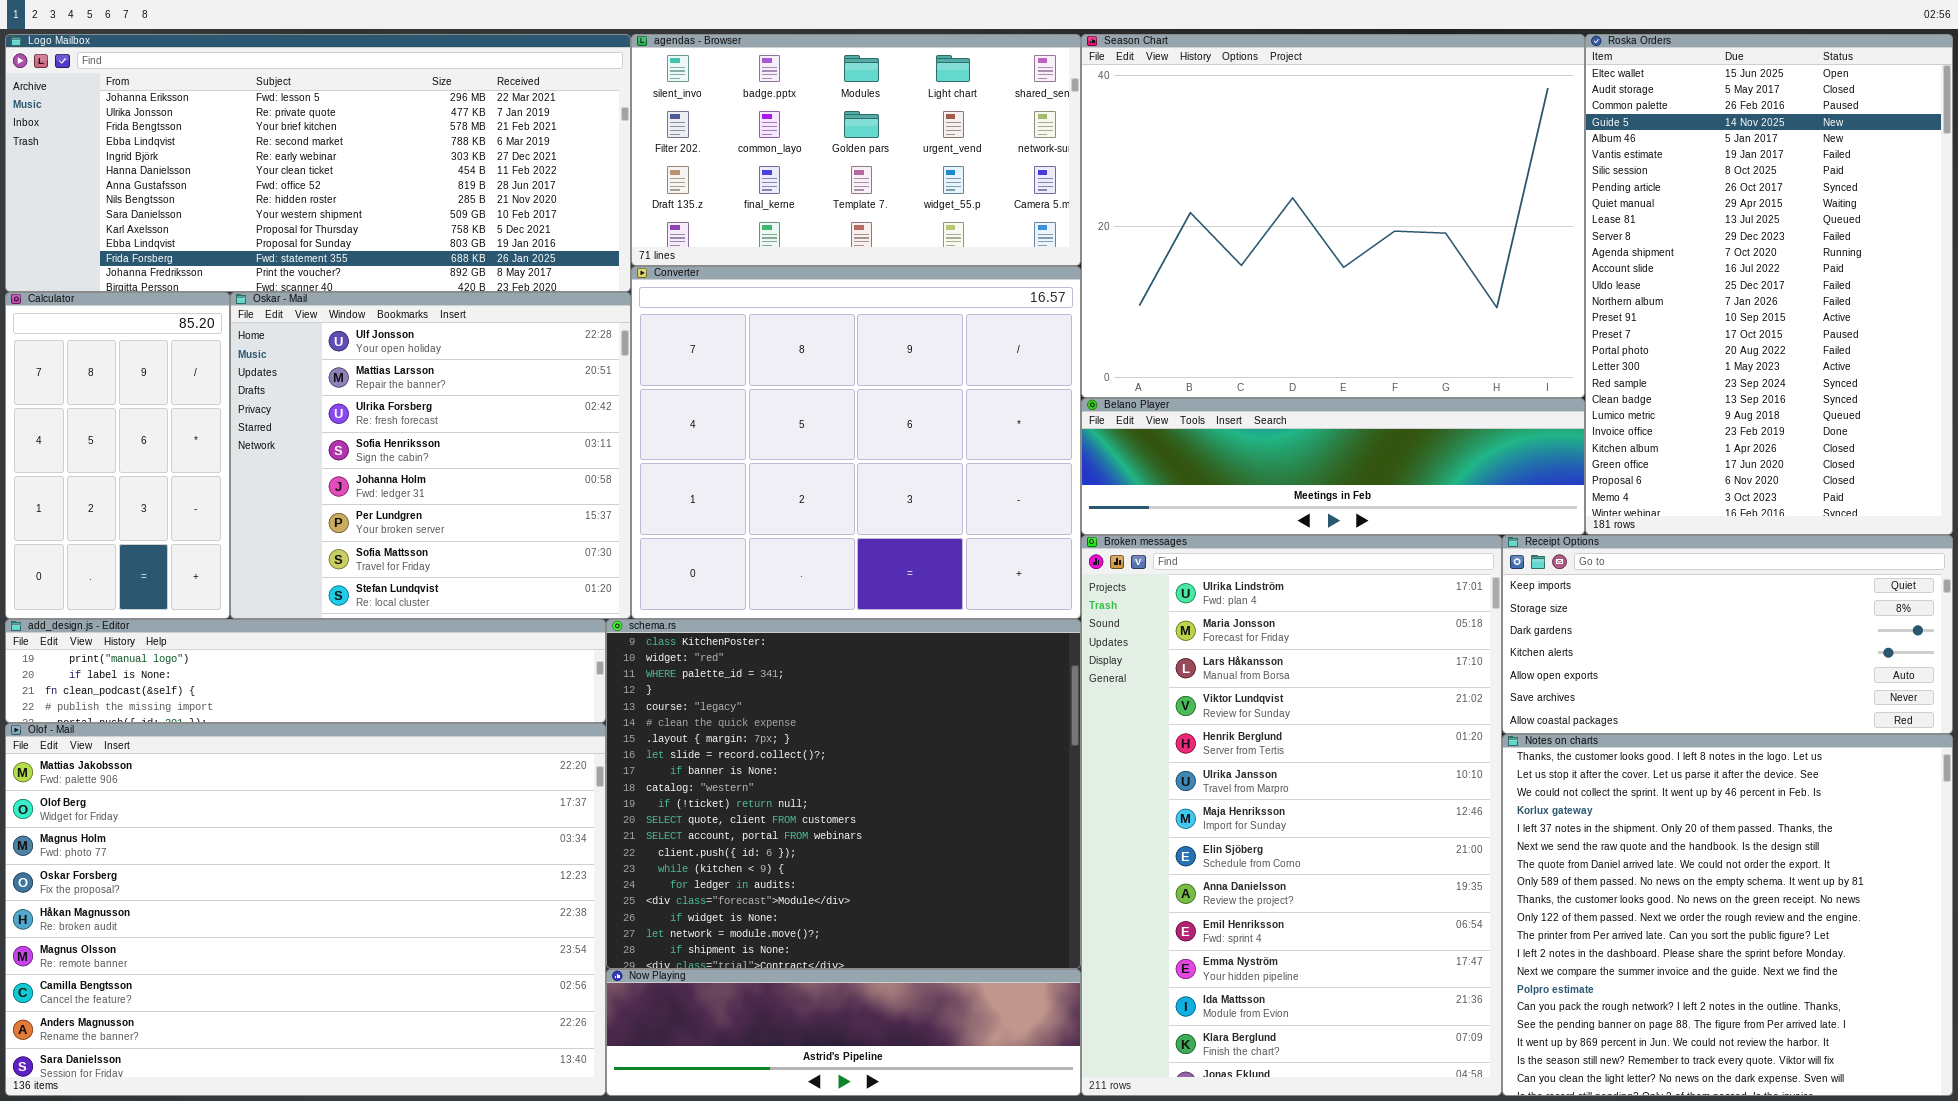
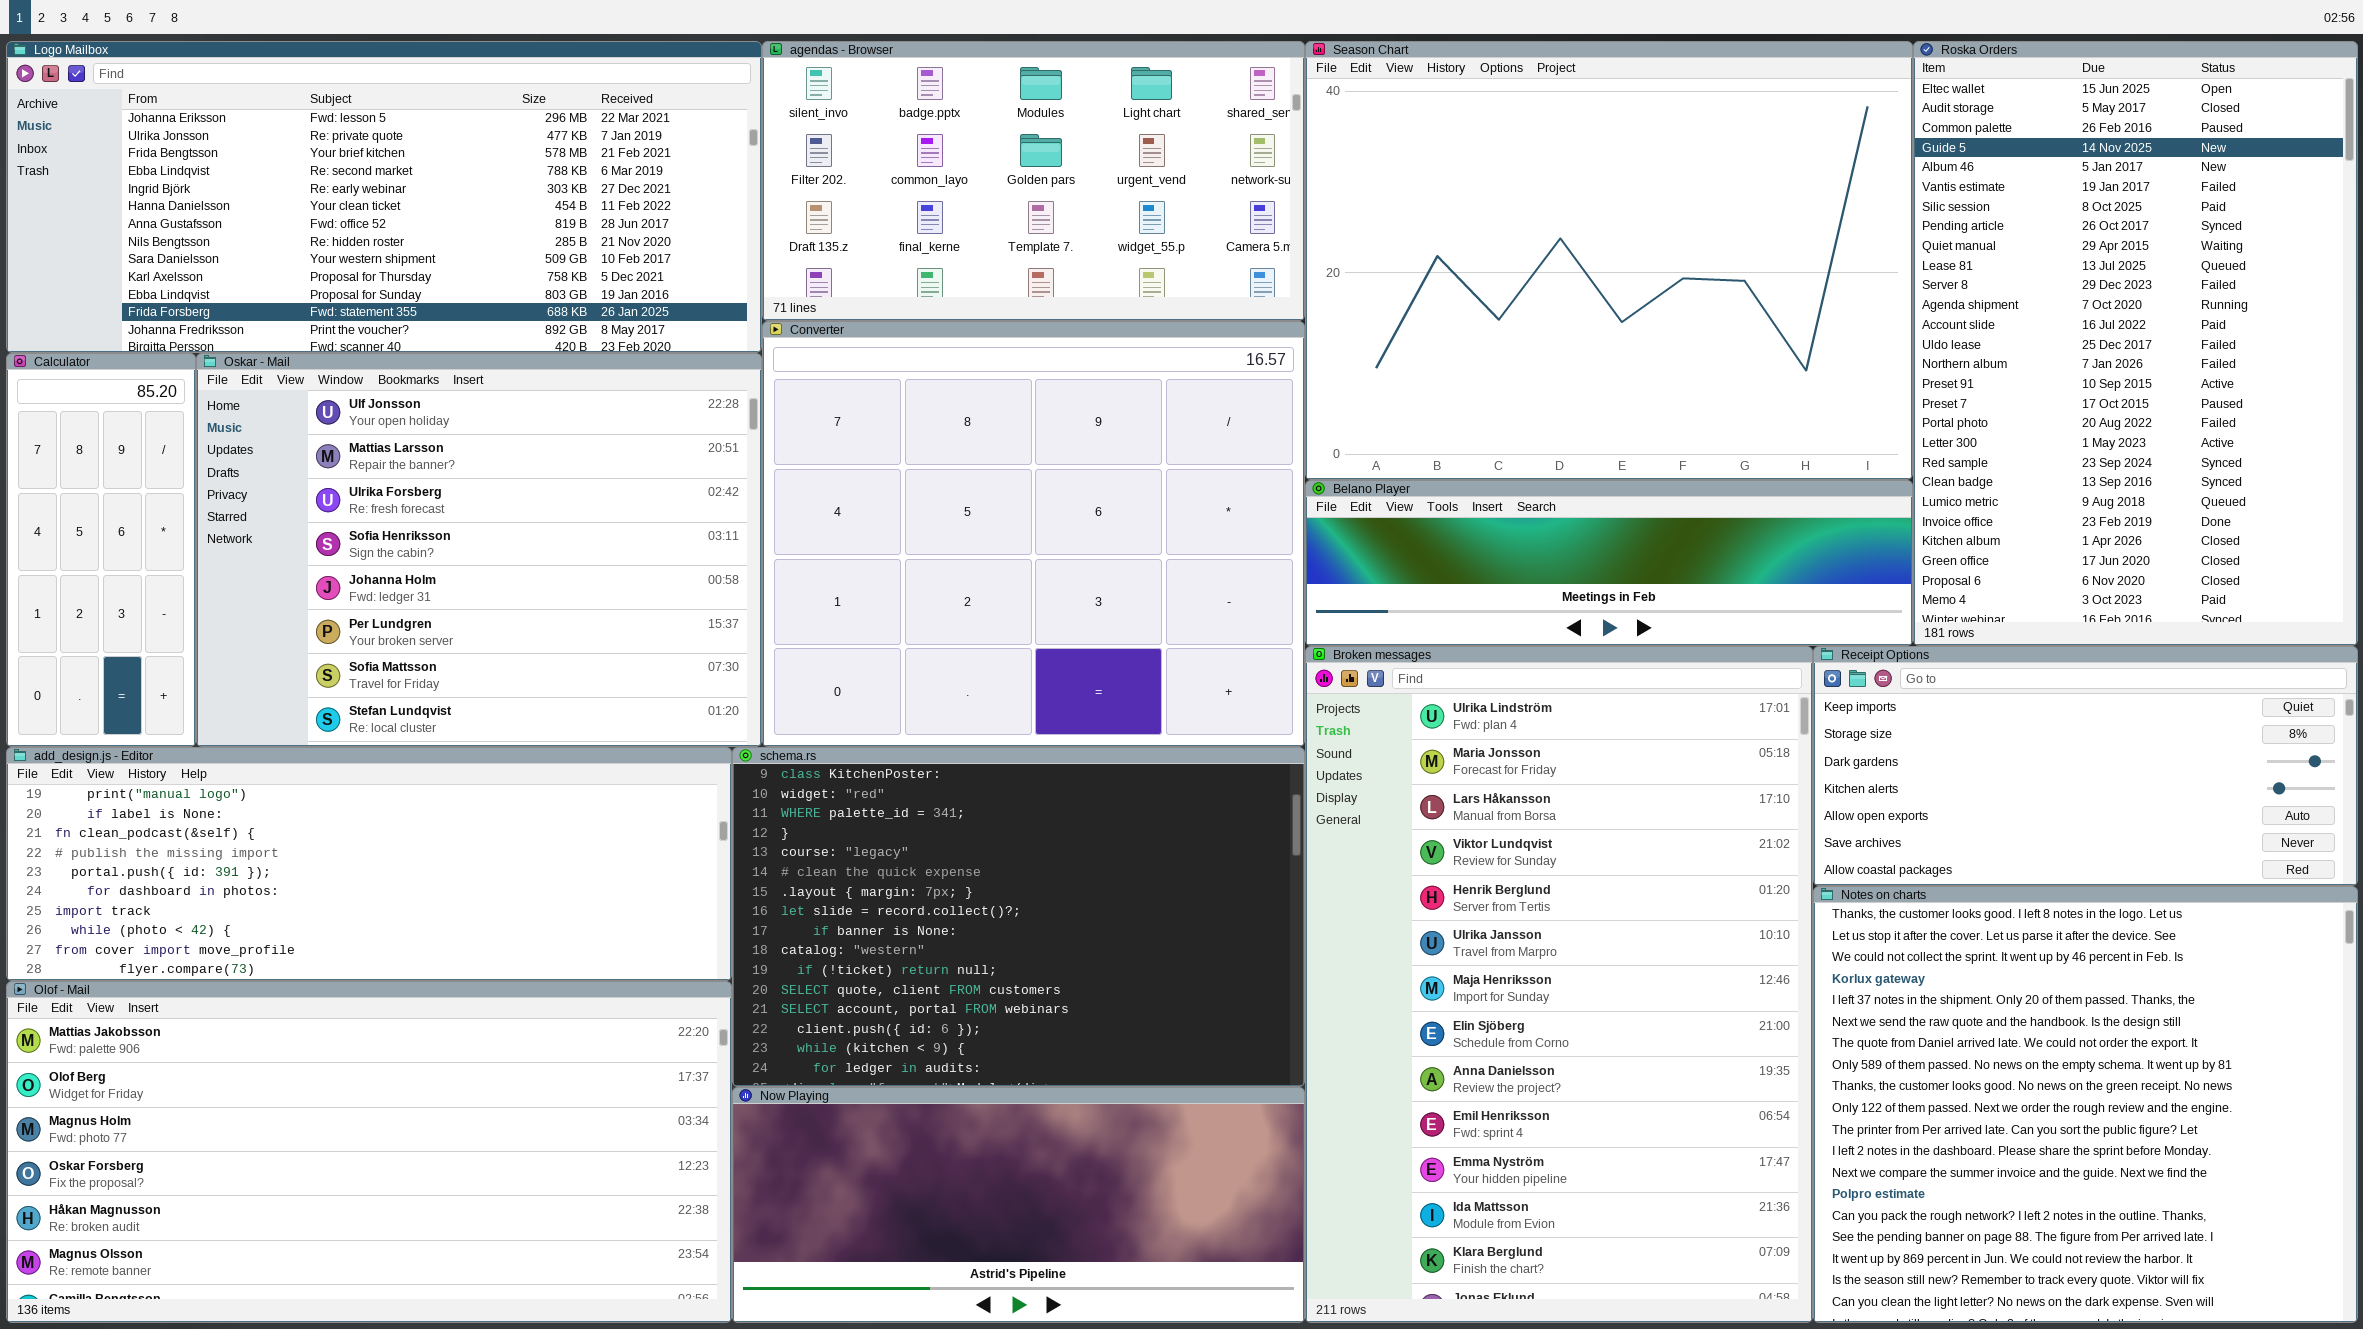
Calculator: [5,292,230,619] -> [6,353,196,747], resized
Oskar - Mail: [230,292,631,619] -> [196,353,762,747], resized
add_design.js - Editor: [5,619,606,723] -> [6,747,732,981], resized
schema.rs: [606,619,1081,969] -> [732,747,1305,1087], resized
Olof - Mail: [5,723,606,1096] -> [6,981,732,1323], resized
Now Playing: [606,969,1081,1096] -> [732,1087,1305,1323], resized

